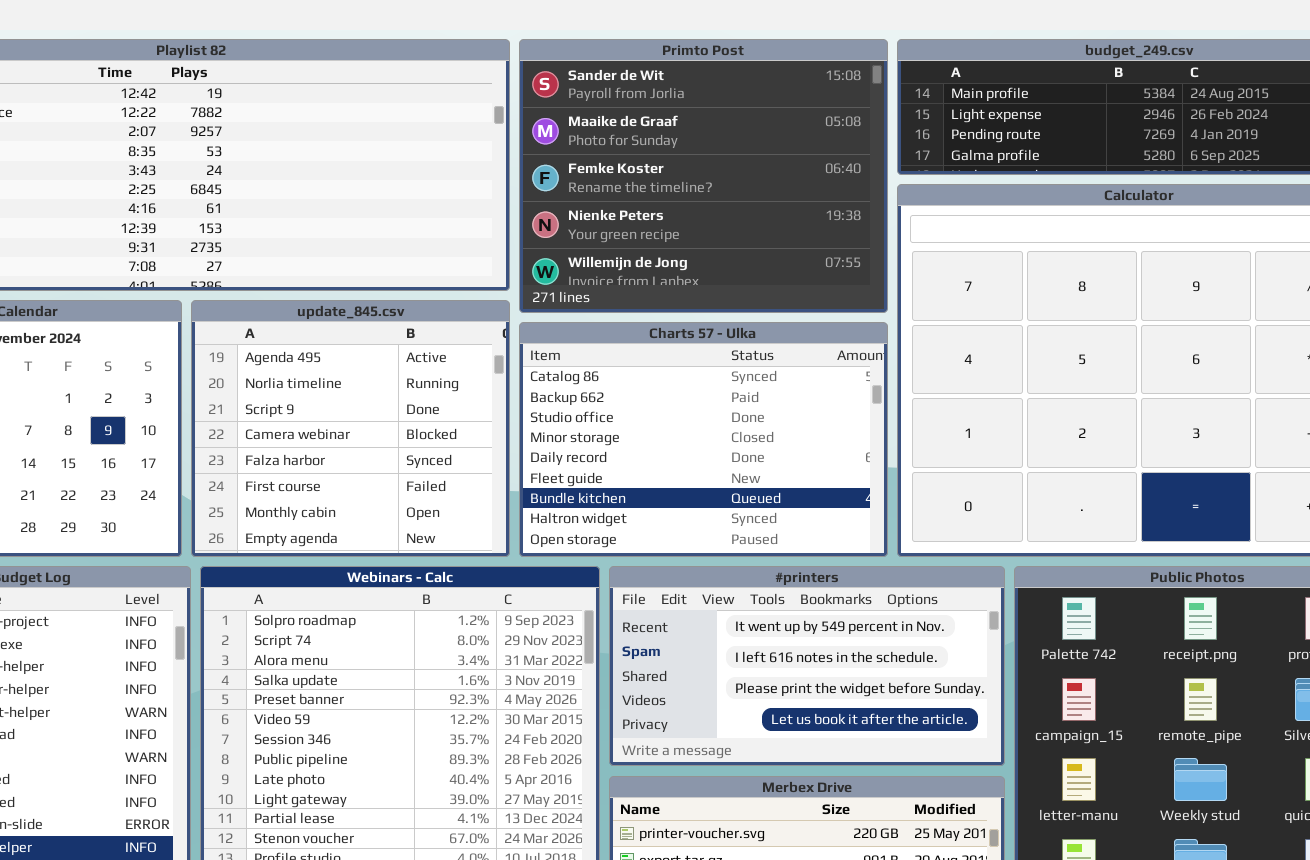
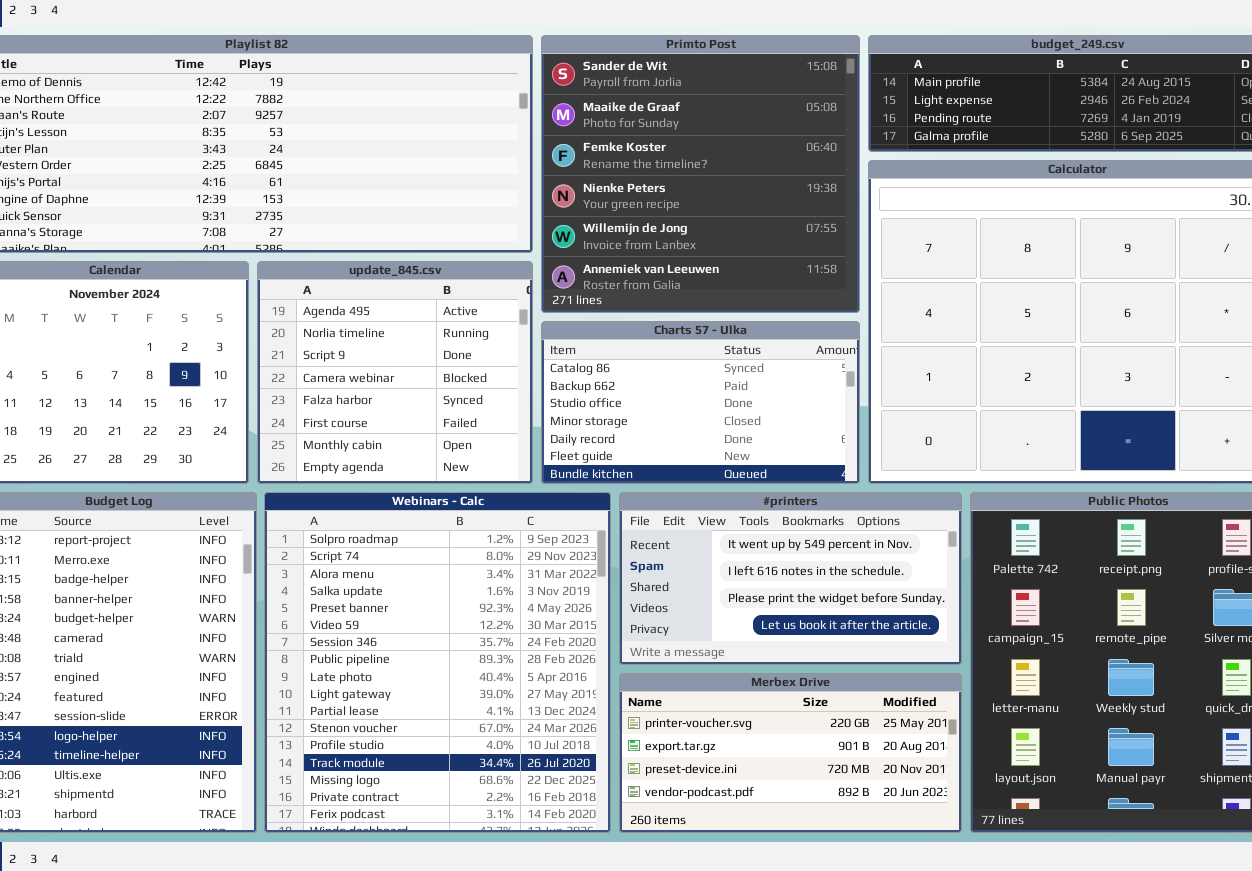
Primto Post: [519,39,888,313] -> [541,35,860,313], resized
Charts 57 - Ulka: [519,322,888,557] -> [541,321,860,484], resized

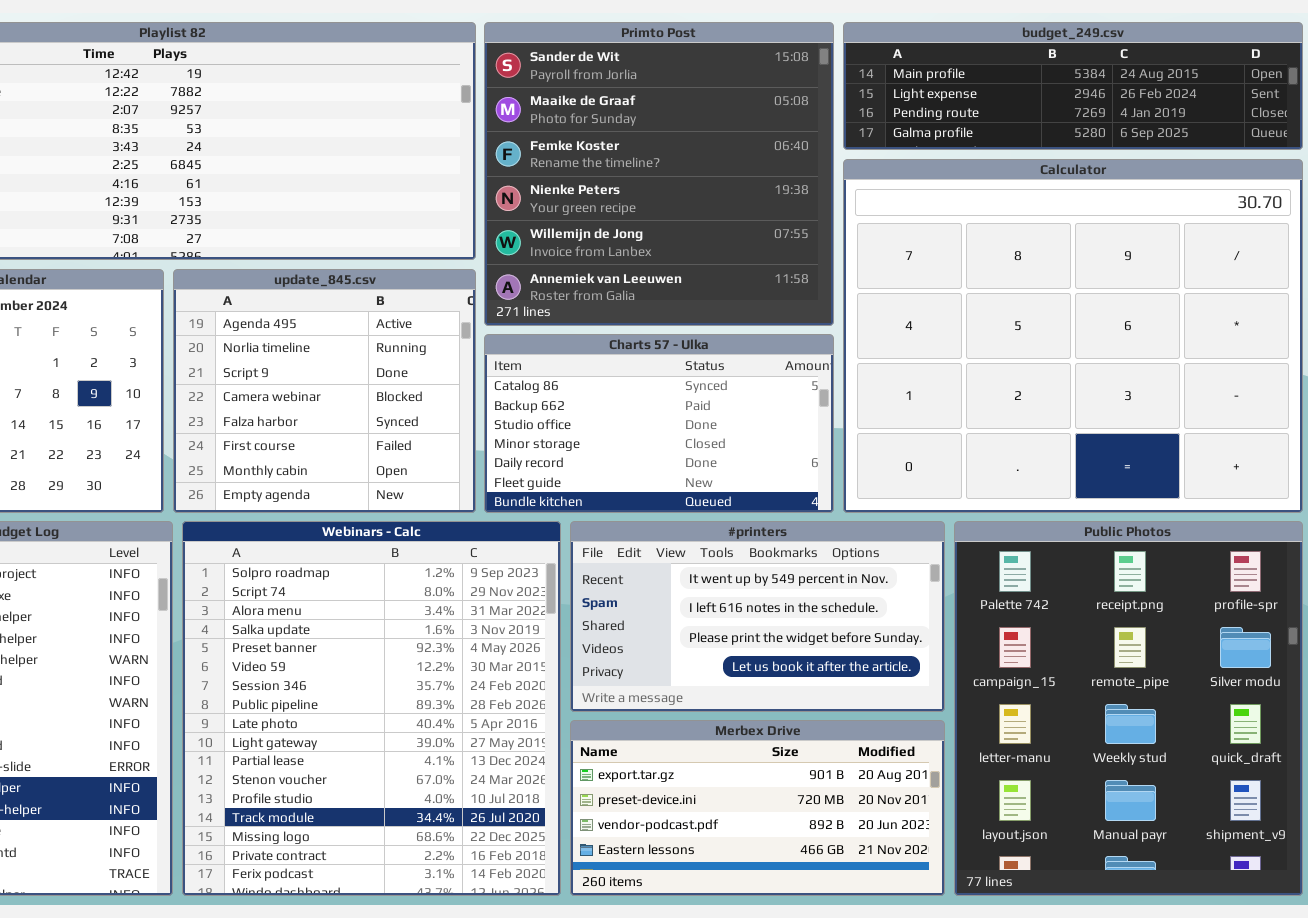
Merbex Drive: [619,673,962,833] -> [570,720,945,896], scrolled down 1 row

